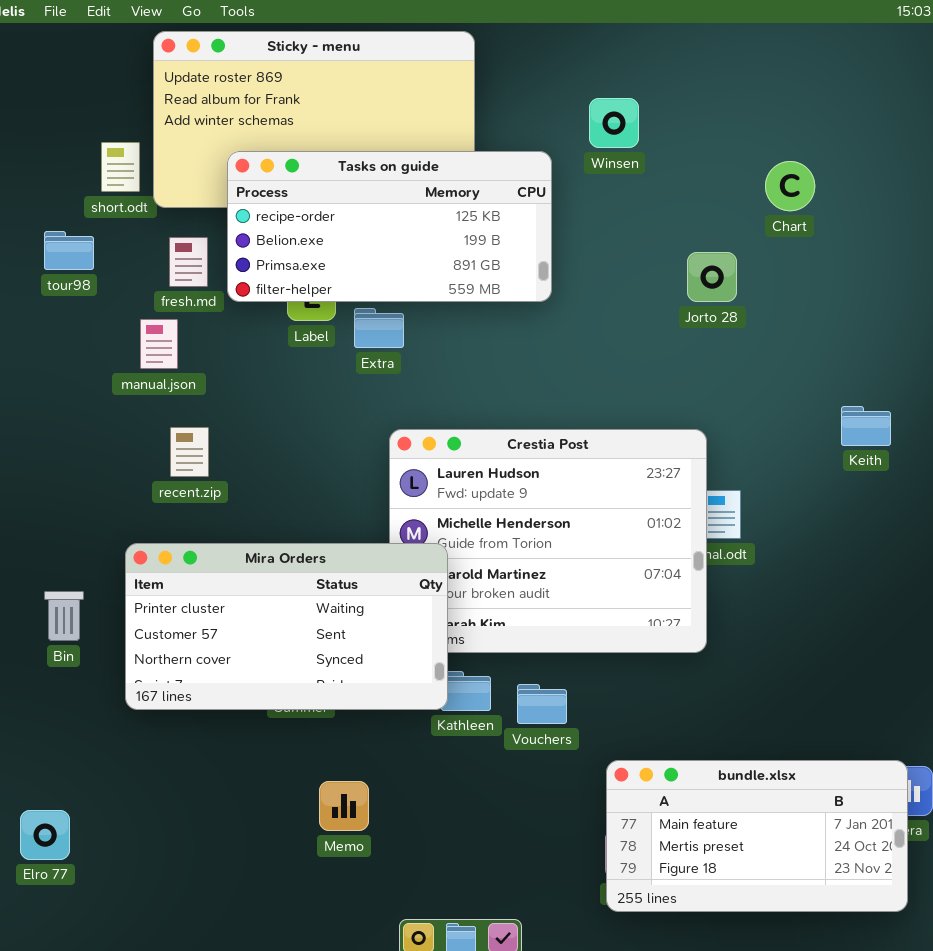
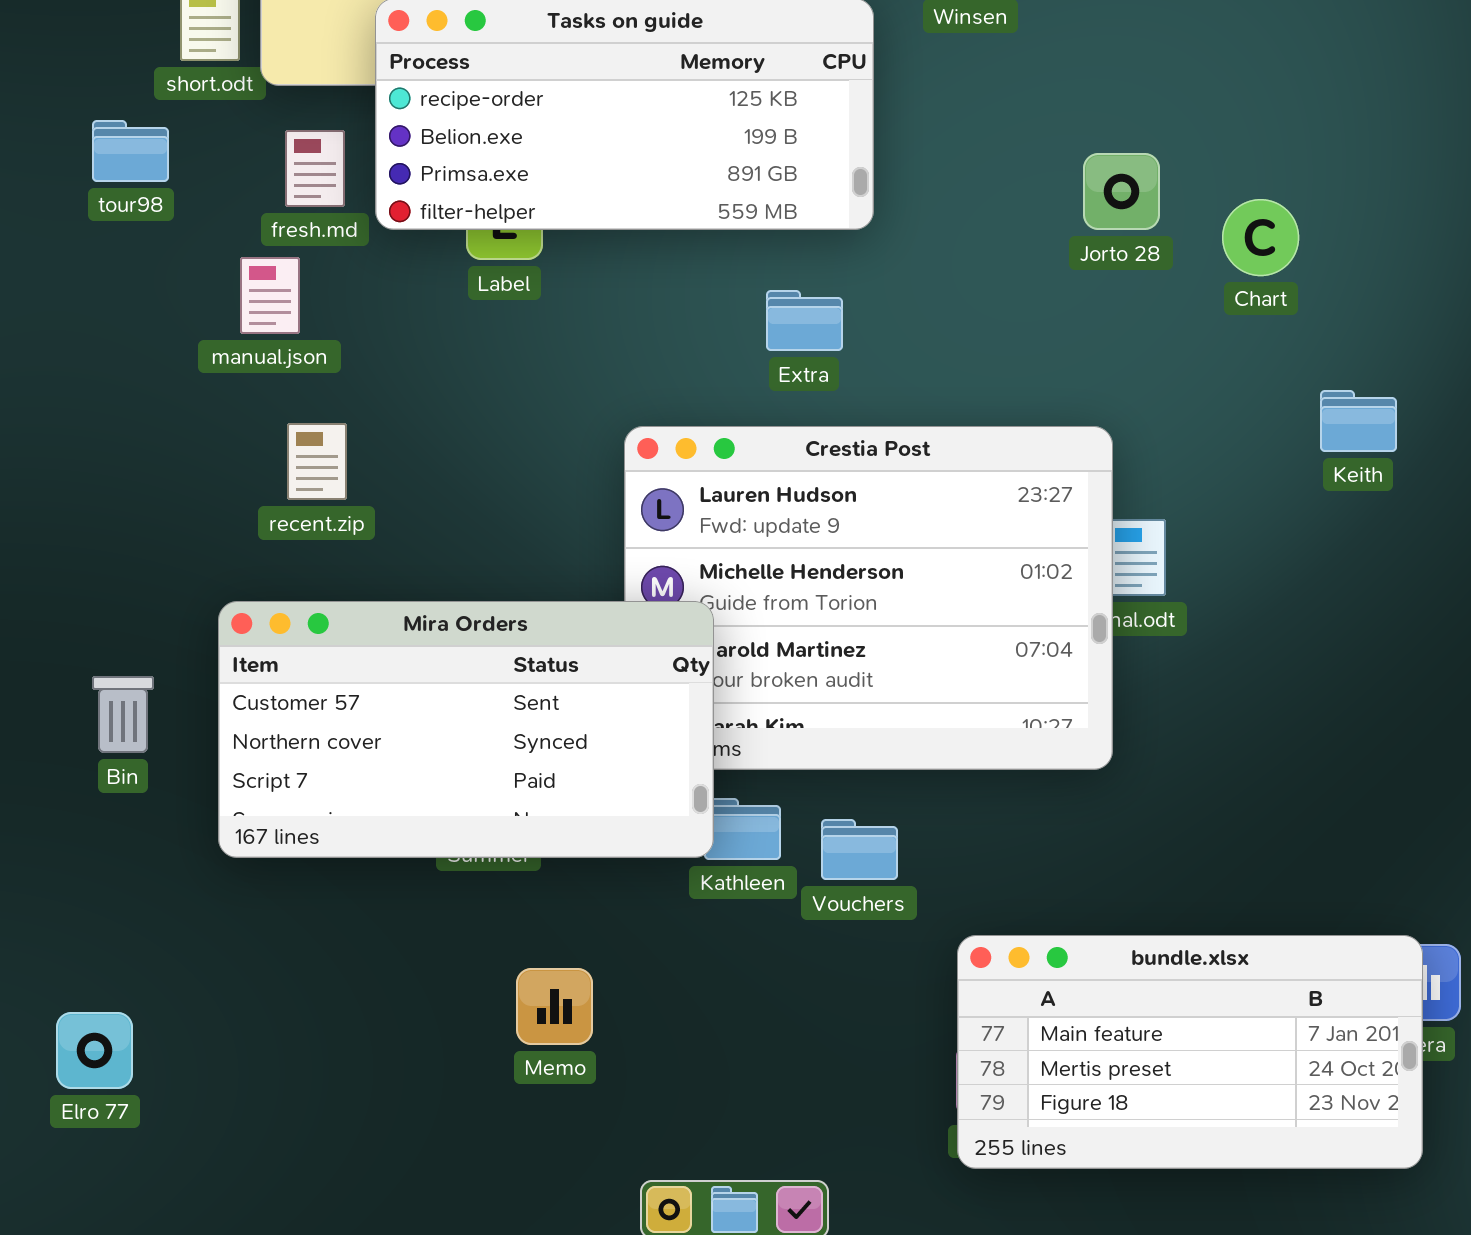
Chart: [765,161,815,211] -> [1222,199,1299,276], moved
Extra: [354,308,404,348] -> [766,290,843,351], moved
Mira Orders: [125,543,448,710] -> [218,601,714,858], scrolled down 1 row

